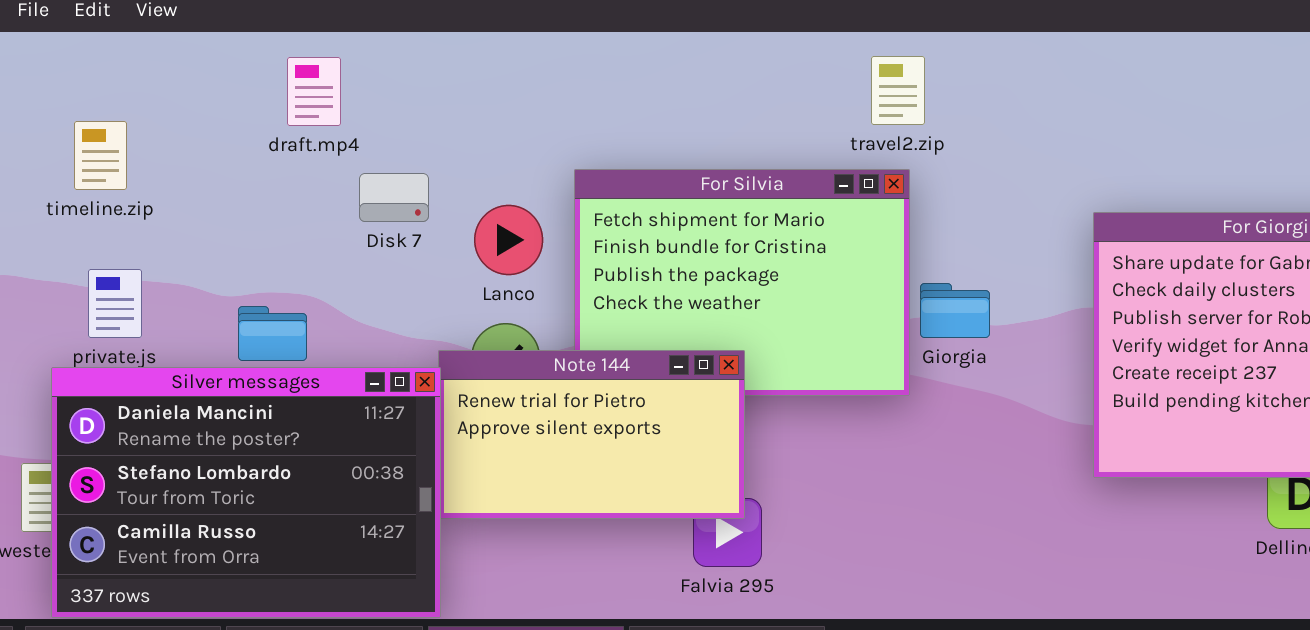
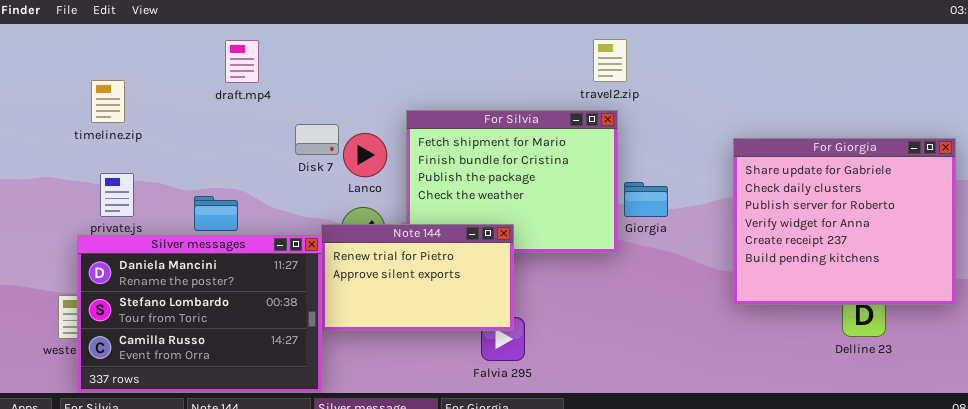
Disk 7: [359,173,429,222] -> [295,124,339,155], moved

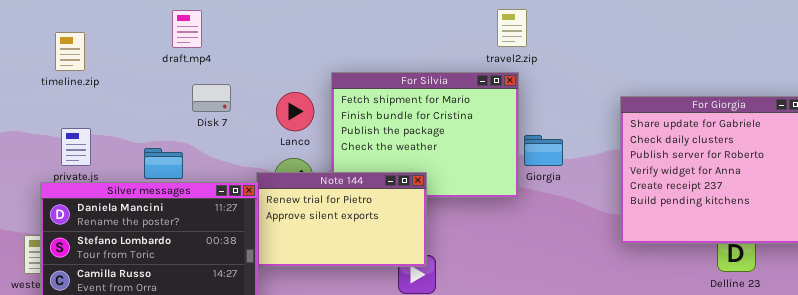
timeline.zip: [91,80,125,123] -> [55,32,85,71], moved
Disk 7: [295,124,339,155] -> [192,84,231,112], moved

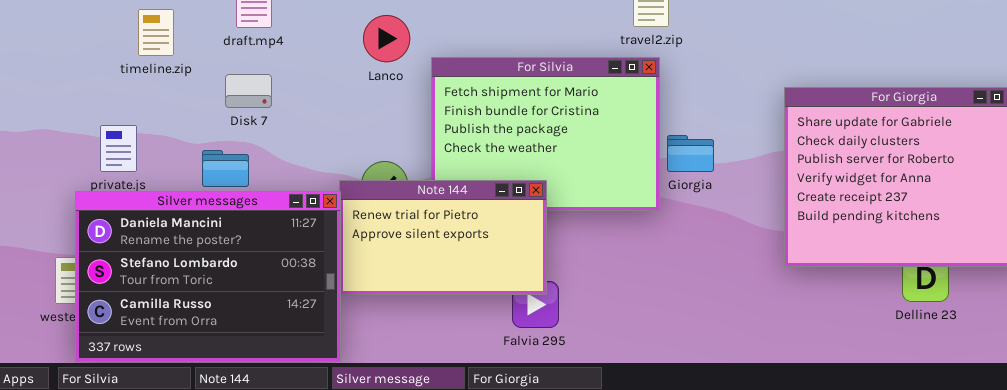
timeline.zip: [55,32,85,71] -> [138,9,174,56], moved
Disk 7: [192,84,231,112] -> [225,74,272,108], moved
Lanco: [276,92,314,131] -> [363,15,410,62], moved

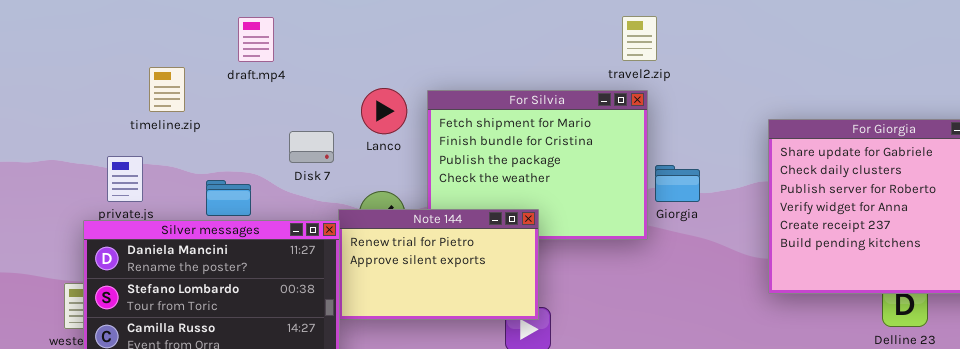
timeline.zip: [138,9,174,56] -> [149,67,185,112], moved
Lanco: [363,15,410,62] -> [361,88,407,134], moved
Disk 7: [225,74,272,108] -> [289,131,334,163], moved

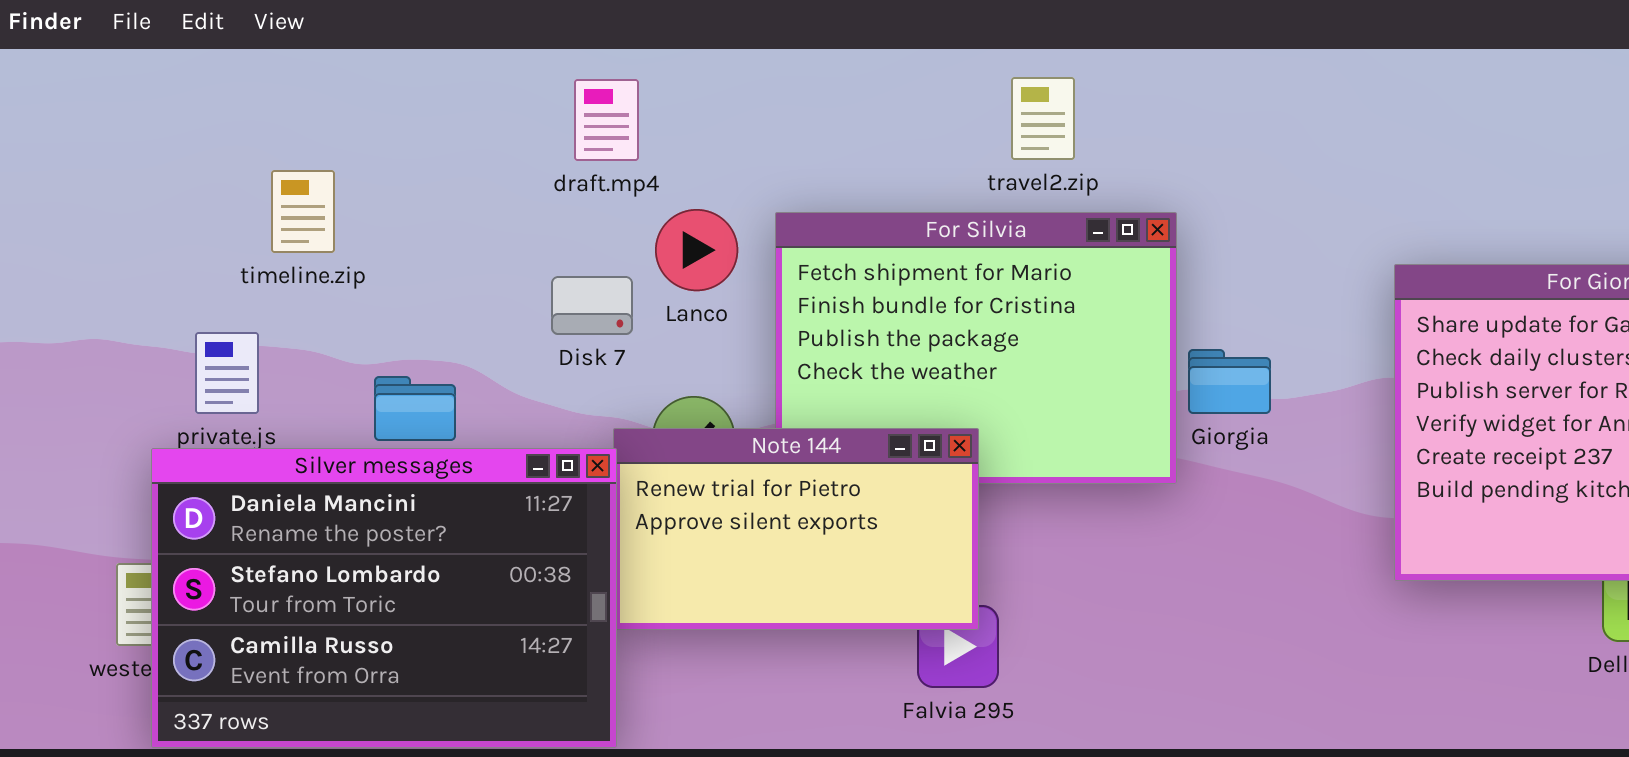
travel2.zip: [622,16,657,61] -> [1011,77,1075,160], moved
draft.mp4: [238,17,274,62] -> [574,79,639,161], moved
Disk 7: [289,131,334,163] -> [551,276,633,335], moved

